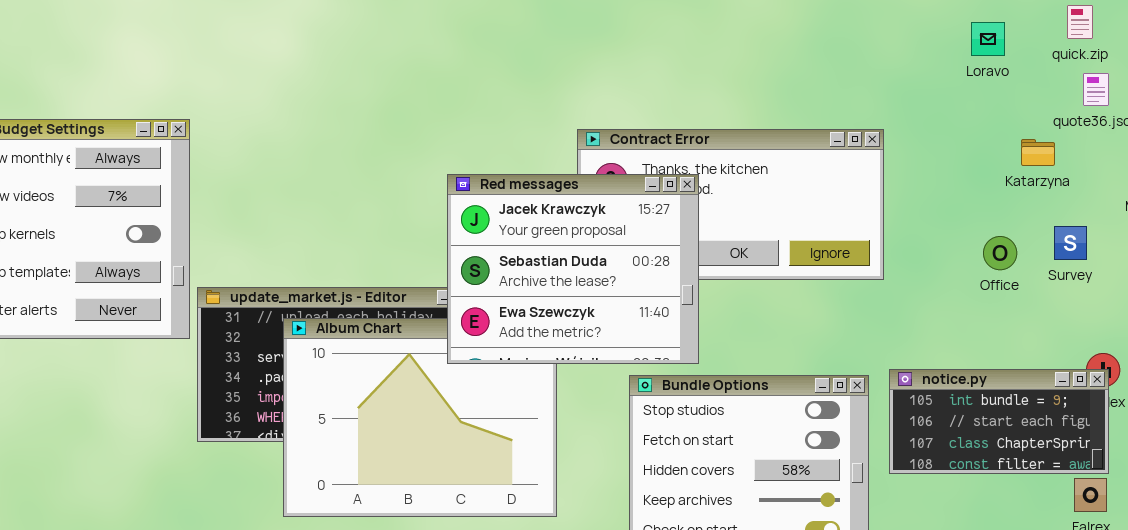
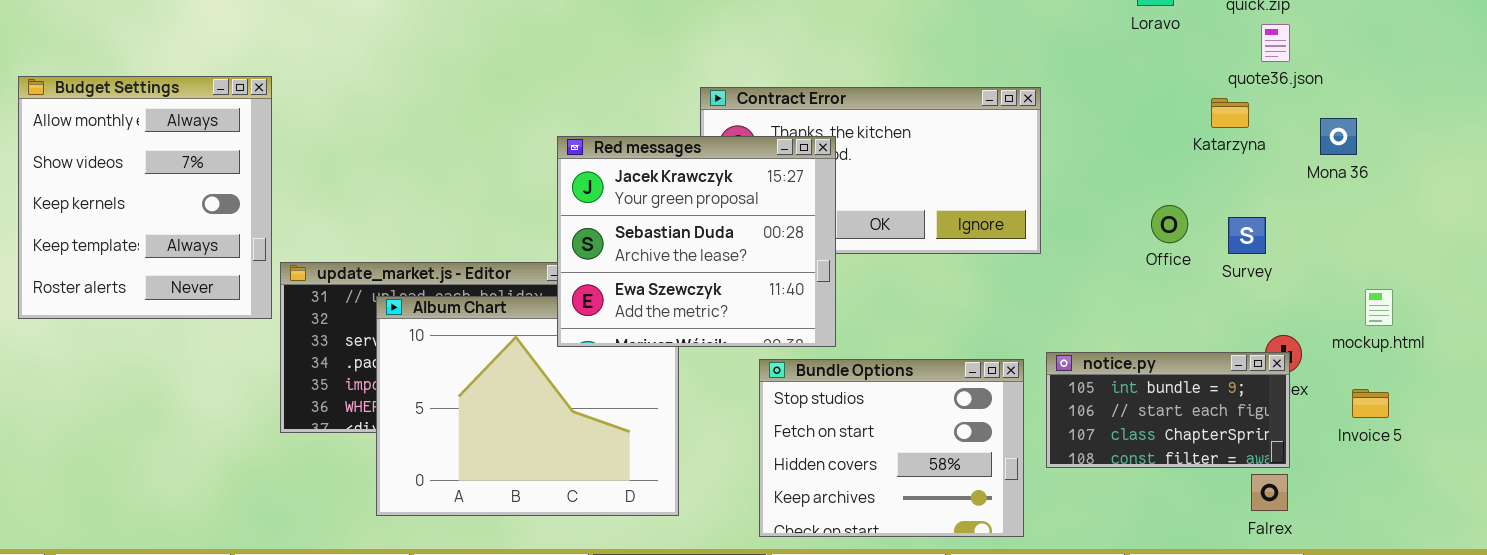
Katarzyna: [1021,139,1055,166] -> [1211,98,1249,128], moved
Survey: [1054,226,1087,260] -> [1228,217,1266,254], moved

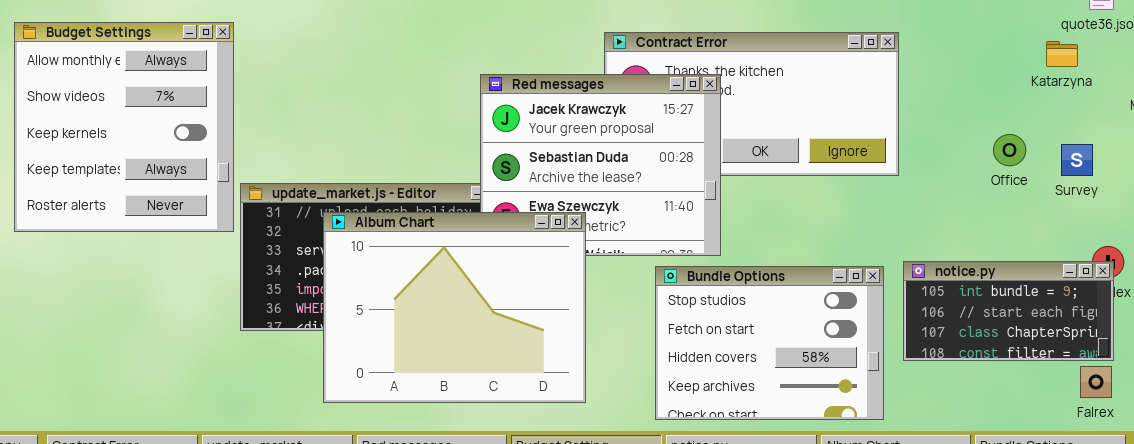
Album Chart: [376,296,679,516] -> [323,212,586,403], raised

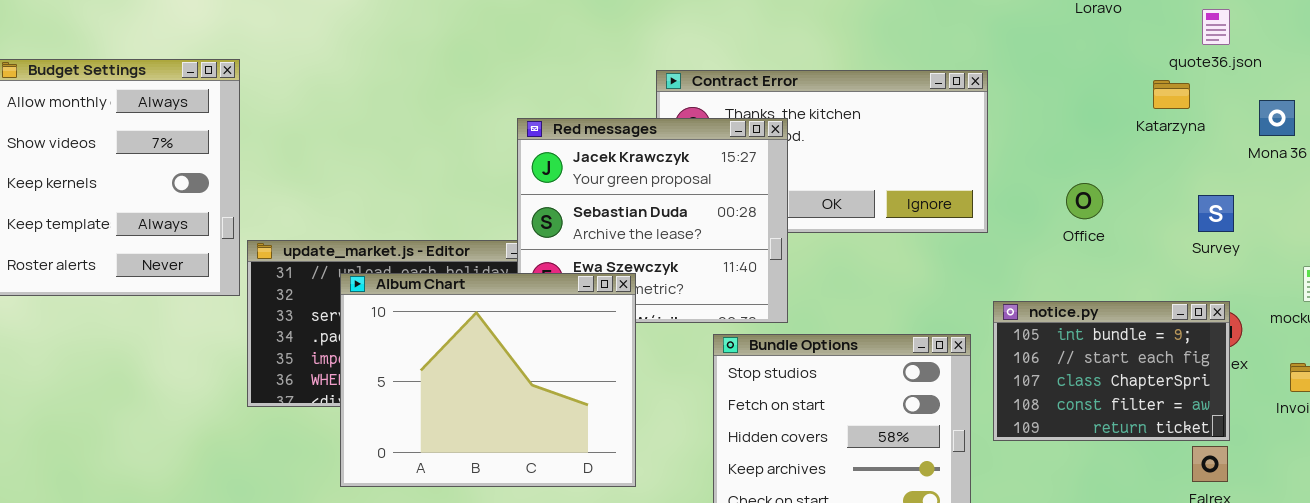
Office: [993,134,1026,166] -> [1066,183,1103,219], moved
Survey: [1061,144,1093,176] -> [1198,195,1234,232], moved
notice.py: [903,261,1114,361] -> [993,301,1230,441], resized

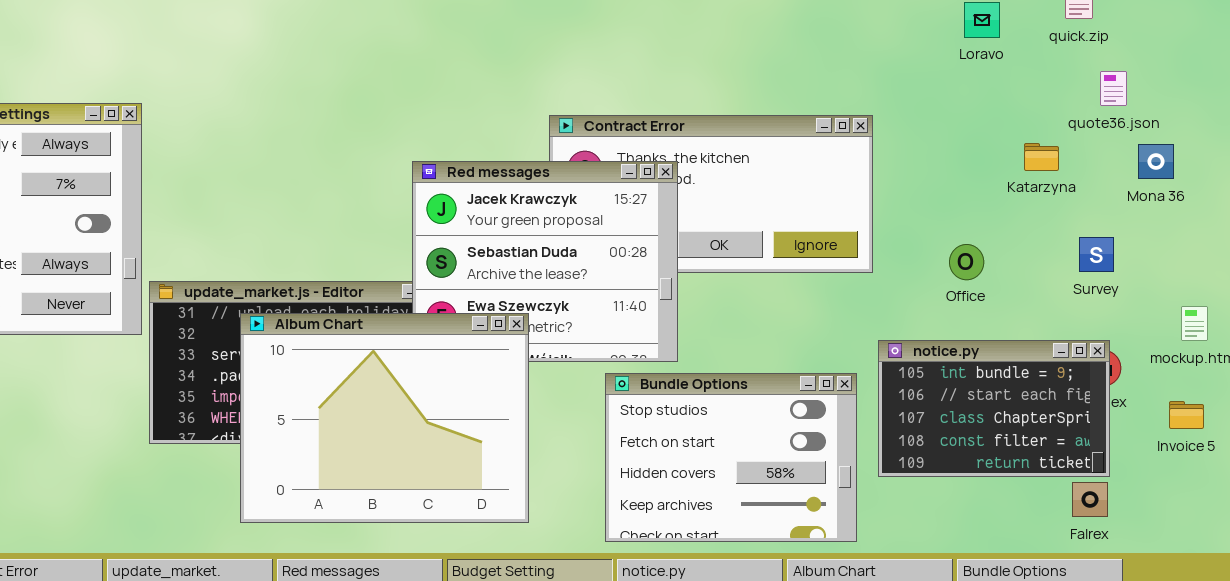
quote36.json: [1202,9,1230,45] -> [1100,71,1127,106], moved
Katarzyna: [1153,80,1190,109] -> [1024,143,1059,171], moved
Office: [1066,183,1103,219] -> [949,244,984,280], moved

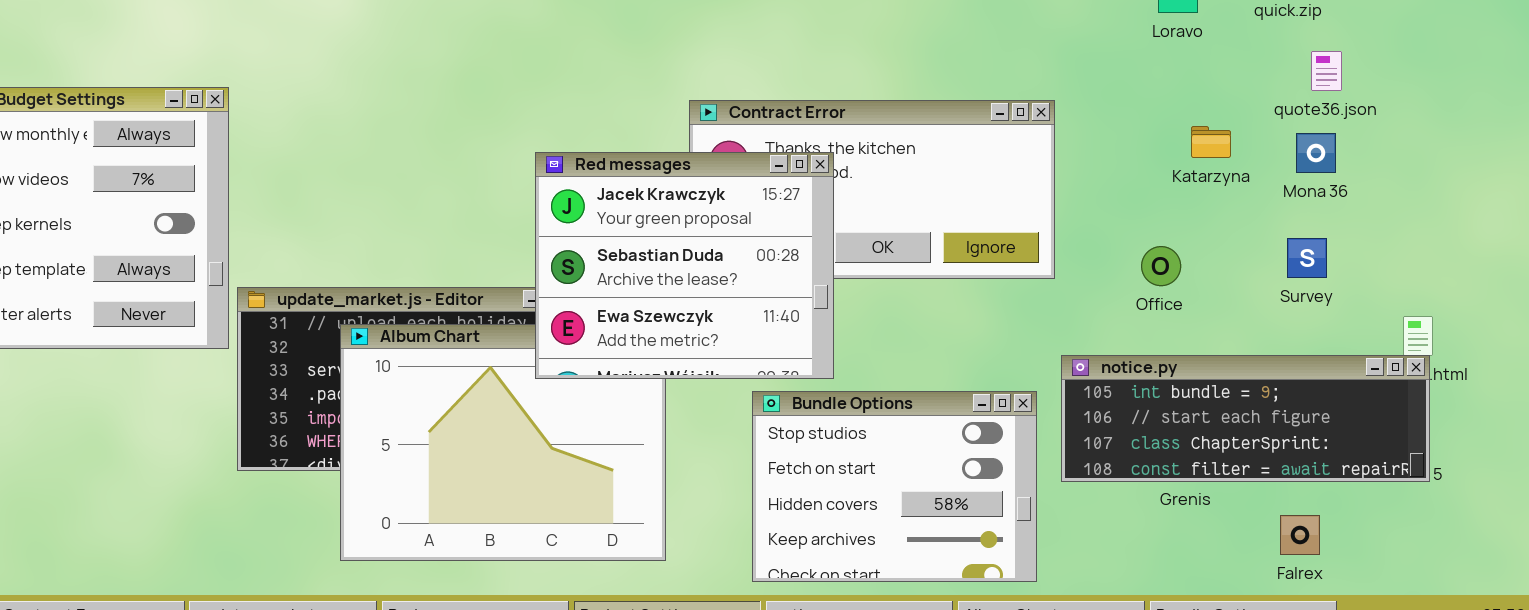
Katarzyna: [1024,143,1059,171] -> [1191,126,1231,158], moved
Mona 36: [1138,144,1174,179] -> [1296,133,1336,173], moved
Red messages: [412,161,678,362] -> [535,152,834,379], raised
notice.py: [878,340,1110,477] -> [1061,355,1430,482], resized

